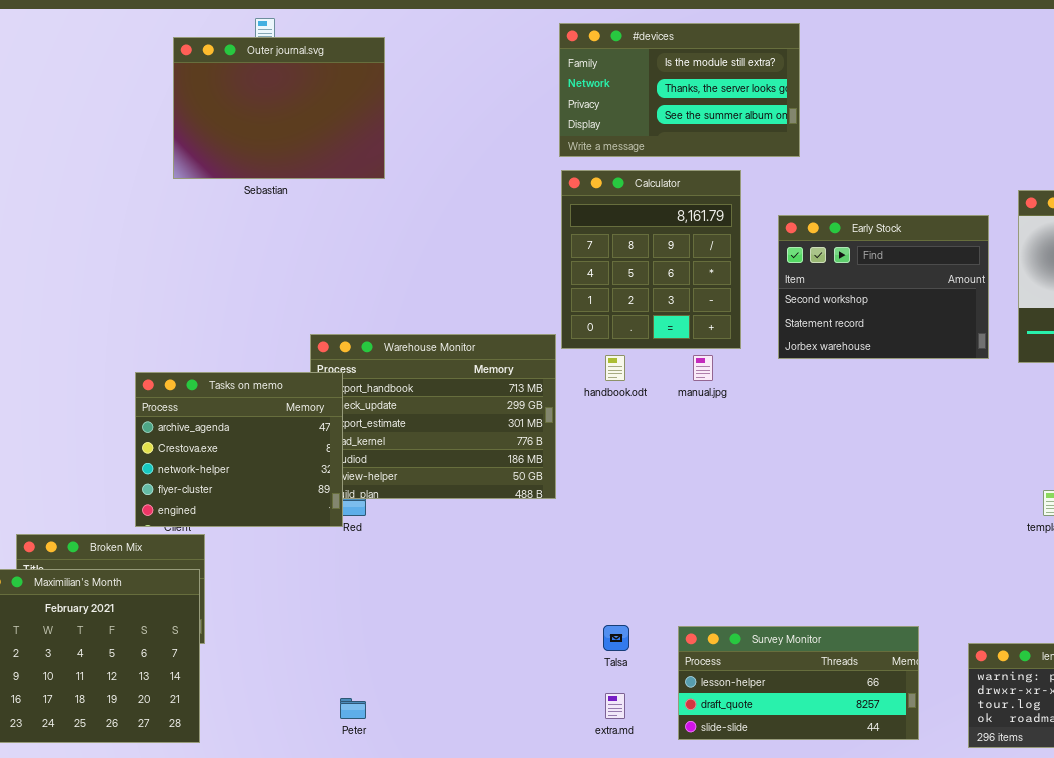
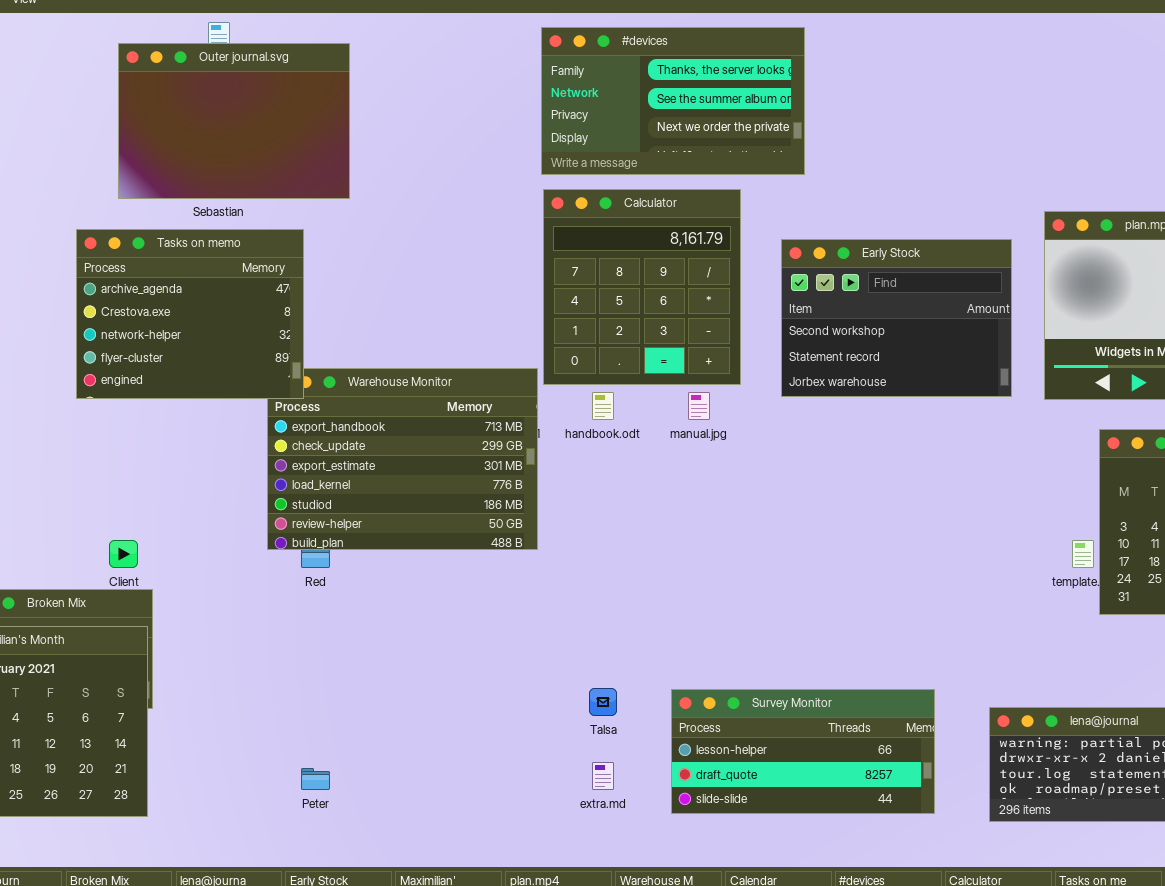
#devices: [559,23,800,157] -> [541,27,805,175], scrolled down 1 row
Tasks on memo: [135,372,343,527] -> [76,229,304,399], moved

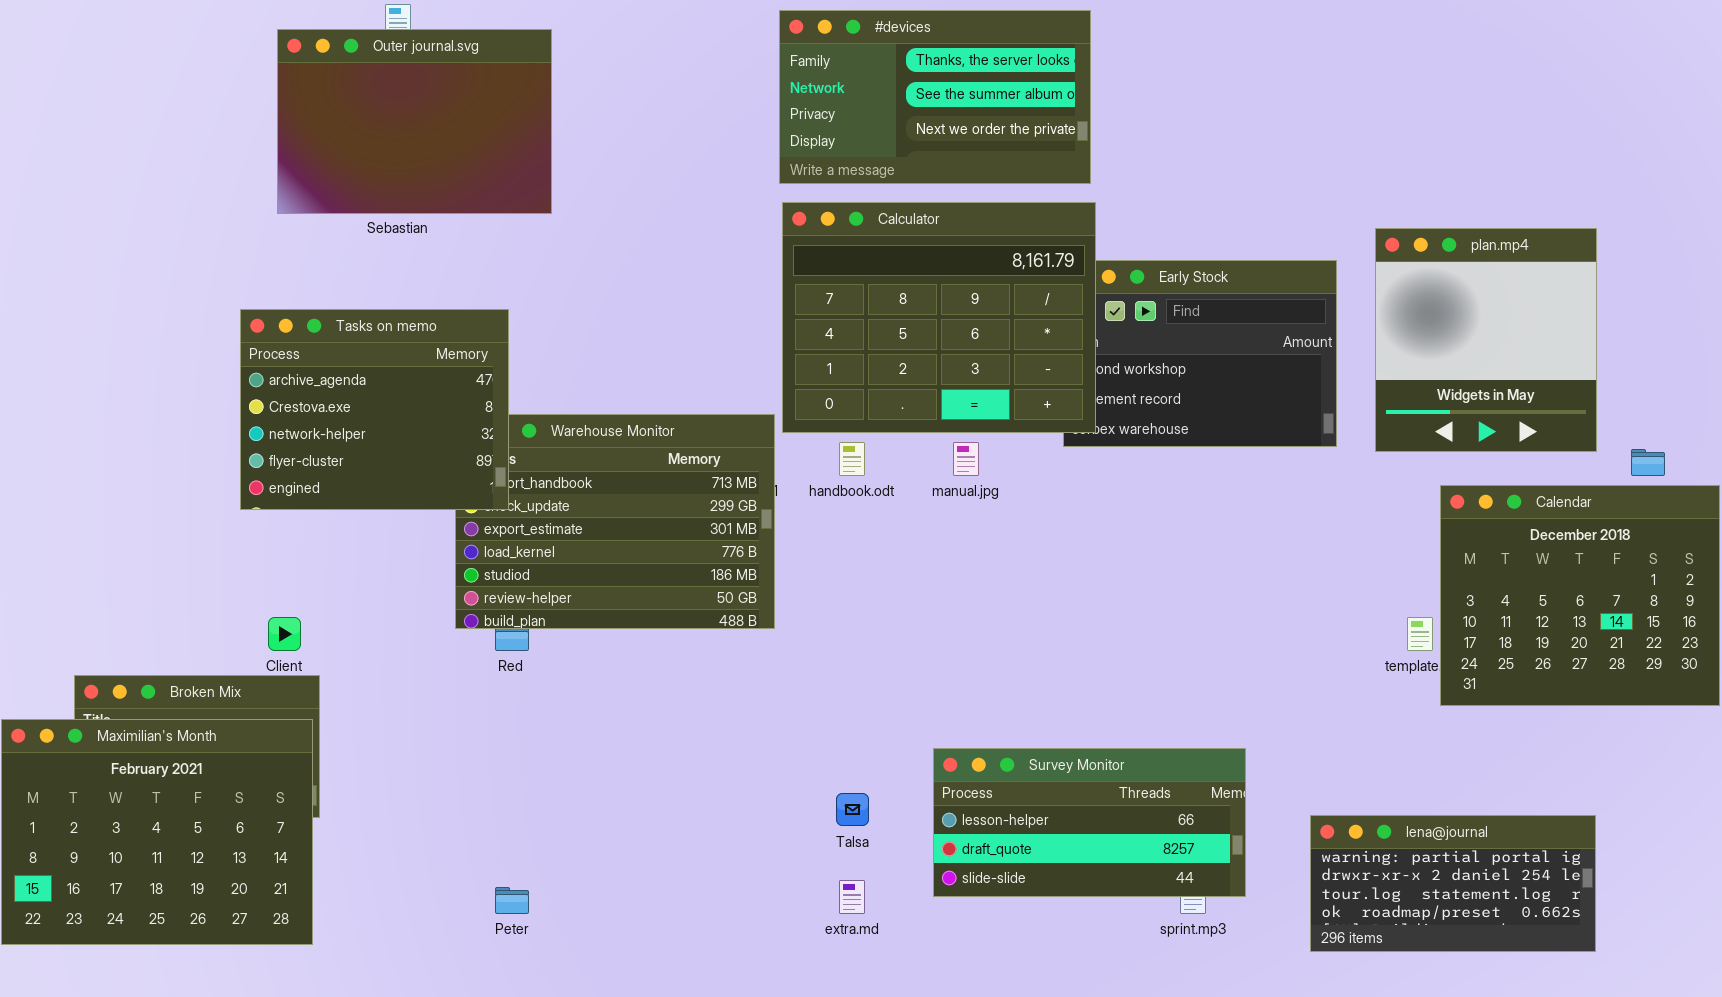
Calculator: [543,189,741,385] -> [782,202,1096,433], resized
Tasks on memo: [76,229,304,399] -> [240,309,509,510], moved
Survey Monitor: [671,689,935,814] -> [933,748,1246,897], moved

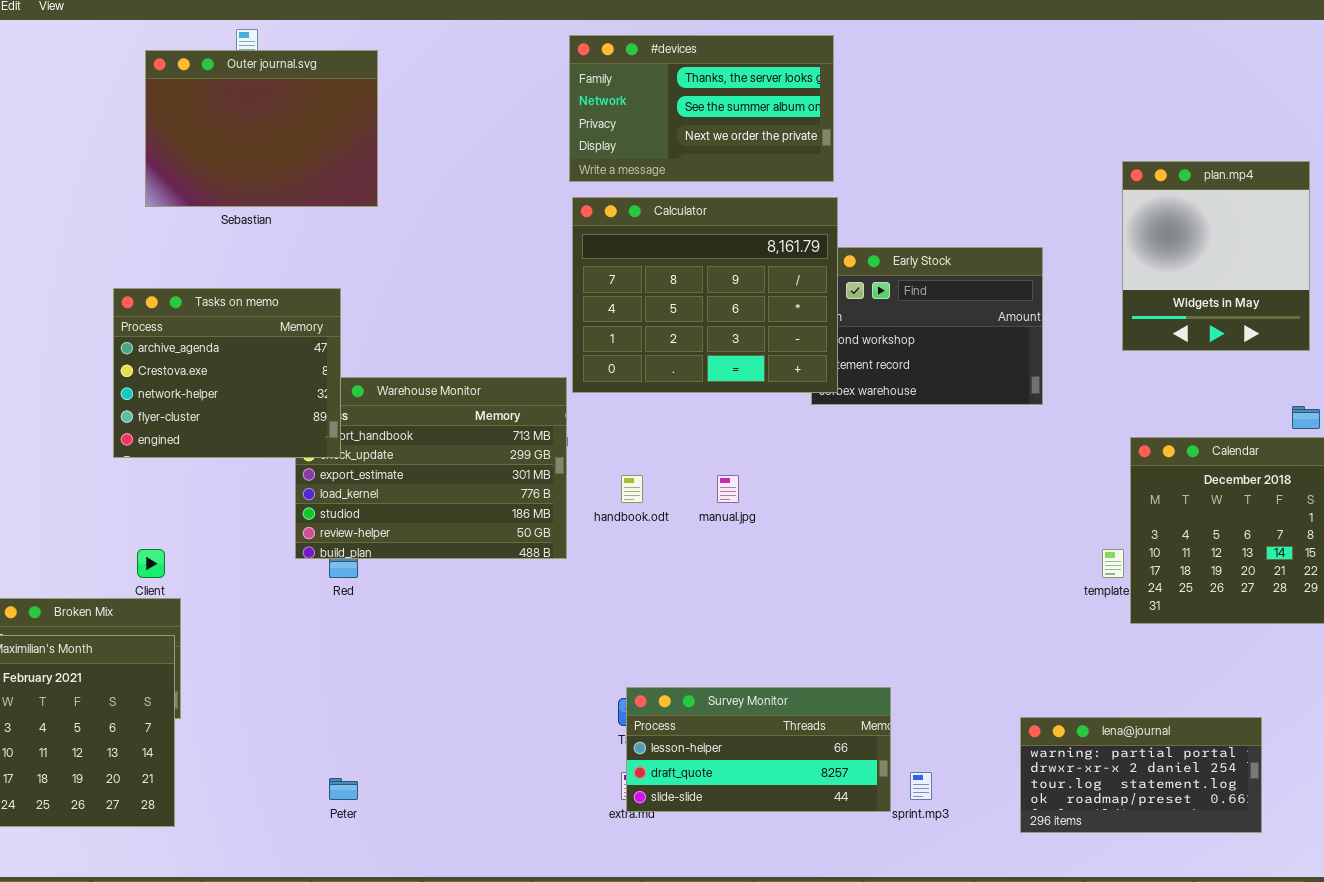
plan.mp4: [1375,228,1597,452] -> [1122,161,1310,351], moved
handbook.odt: [839,442,865,476] -> [621,475,643,503], moved
manual.jpg: [953,442,979,476] -> [717,475,739,503], moved
Survey Monitor: [933,748,1246,897] -> [626,687,891,812], moved

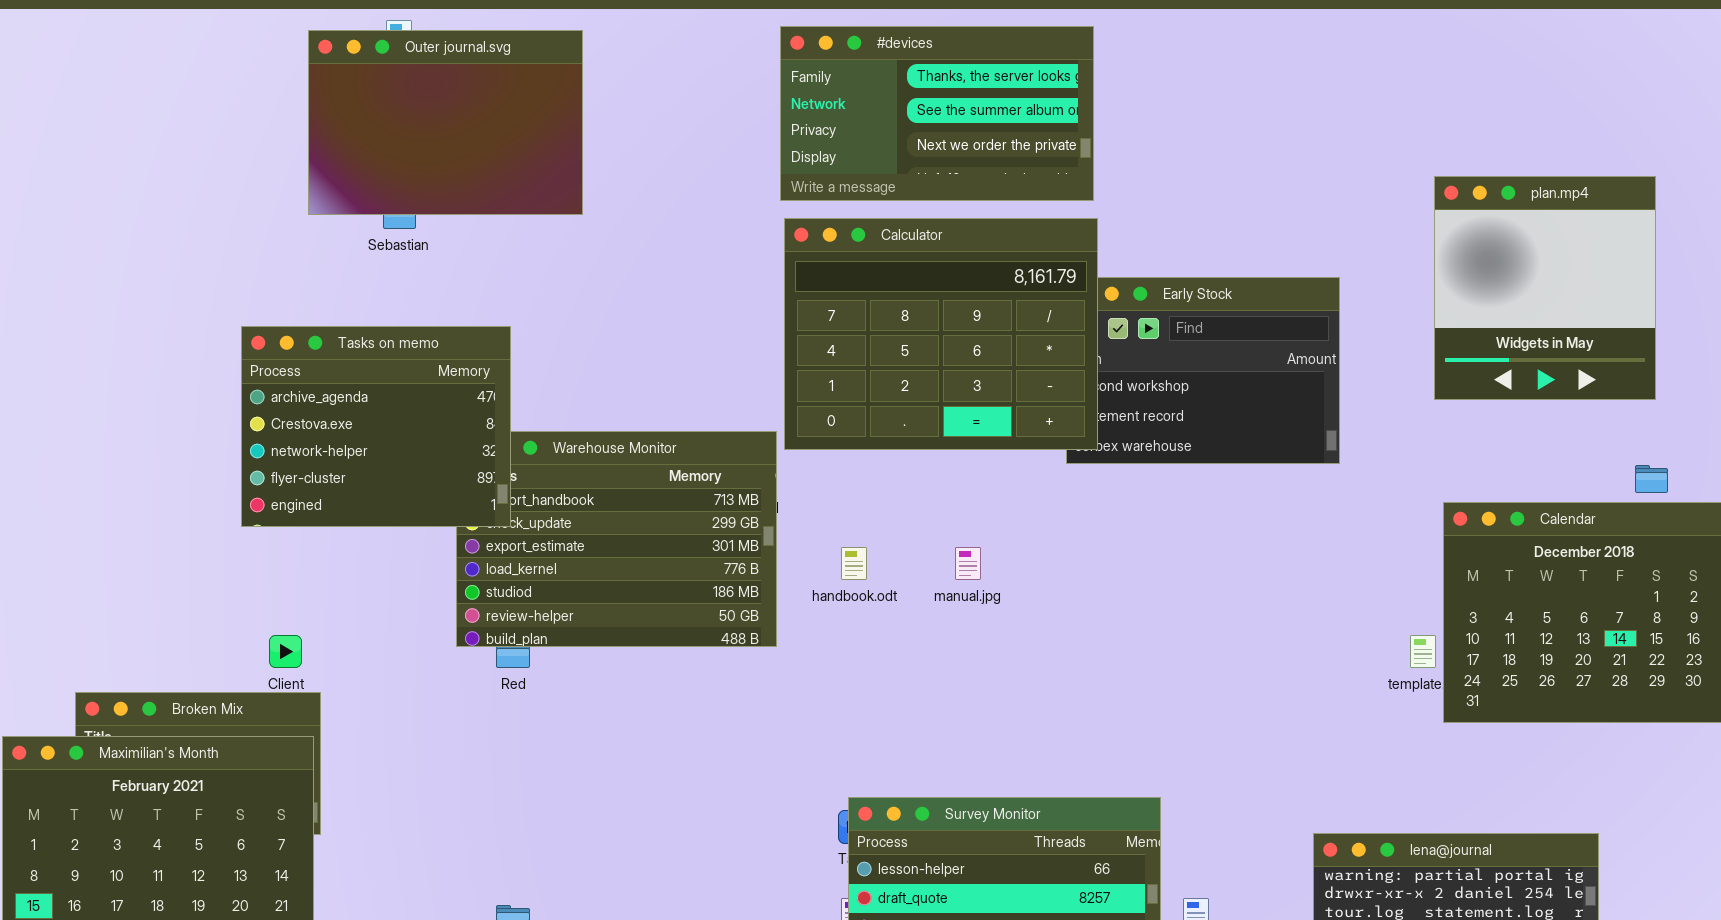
Outer journal.svg: [145,50,378,207] -> [308,30,583,215], moved

